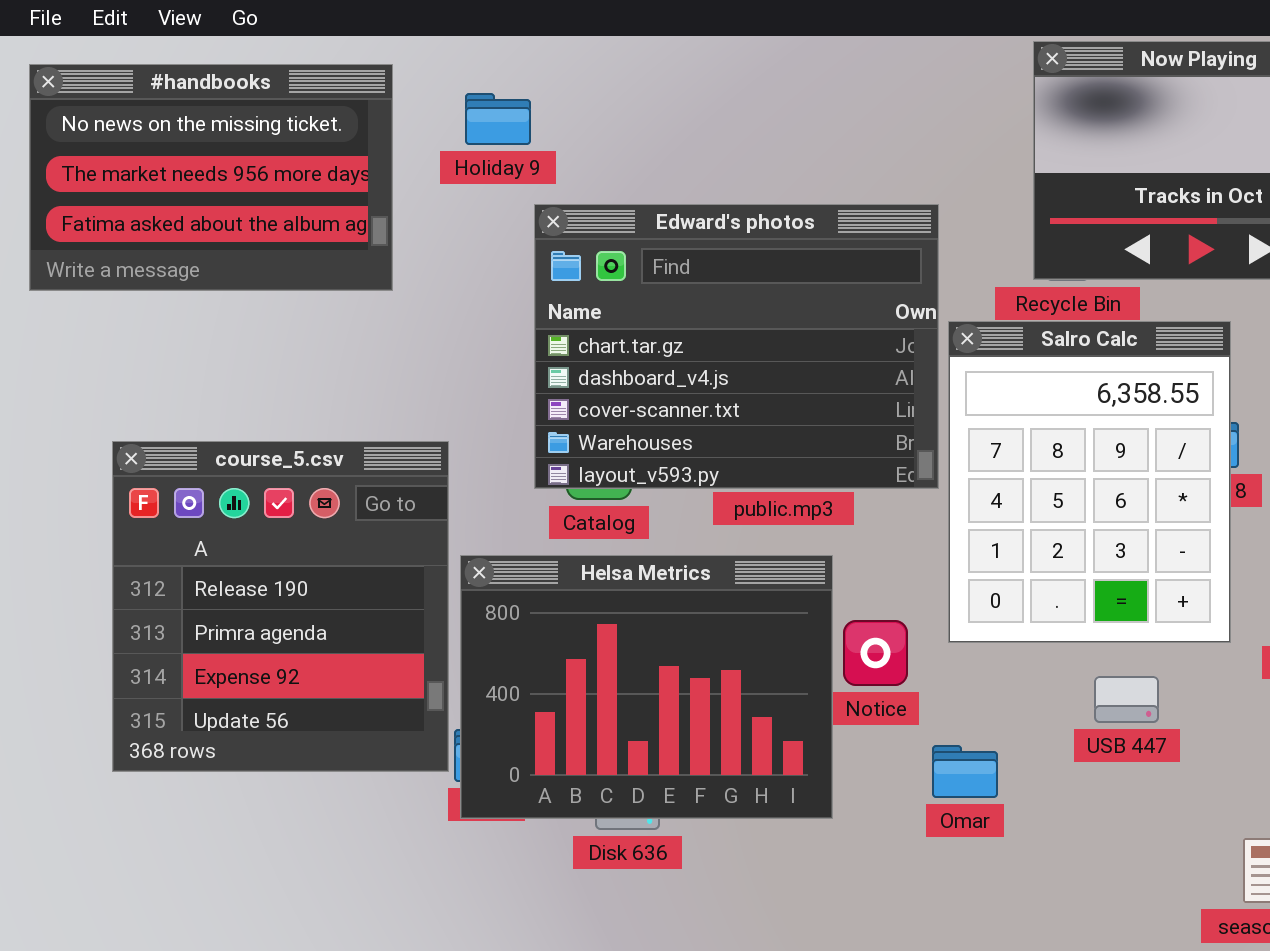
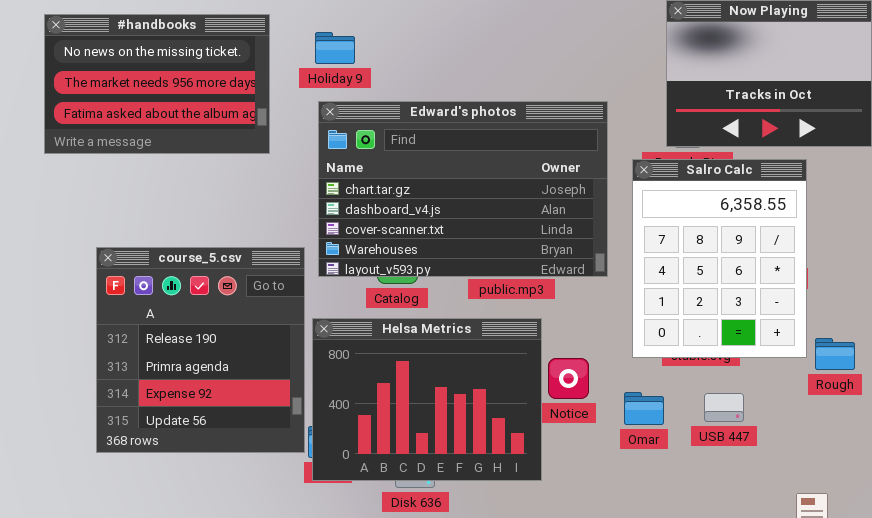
Edward's photos: [534,204,939,489] -> [318,101,608,277], resized
Salro Calc: [948,321,1231,643] -> [632,159,807,358], moved
Omar: [932,745,998,798] -> [624,392,664,425], moved

